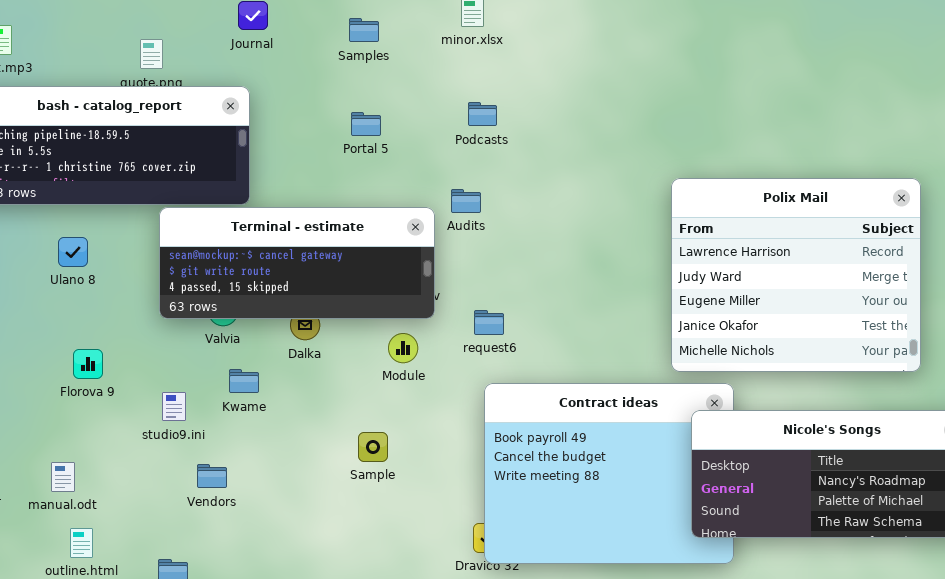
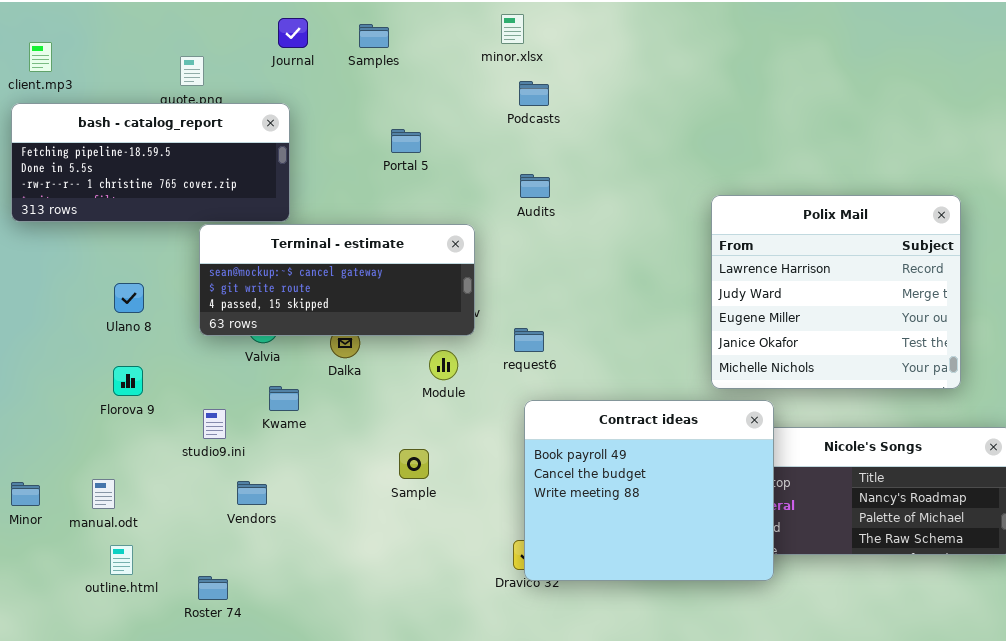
Samples: [349,18,379,42] -> [359,24,389,48], moved
Podcasts: [468,102,497,126] -> [519,81,549,106], moved
Audits: [451,189,481,213] -> [520,174,550,198], moved
Ulano 8: [58,237,88,267] -> [114,283,144,313], moved
Contract ideas: [484,383,734,564] -> [524,400,774,581], raised

